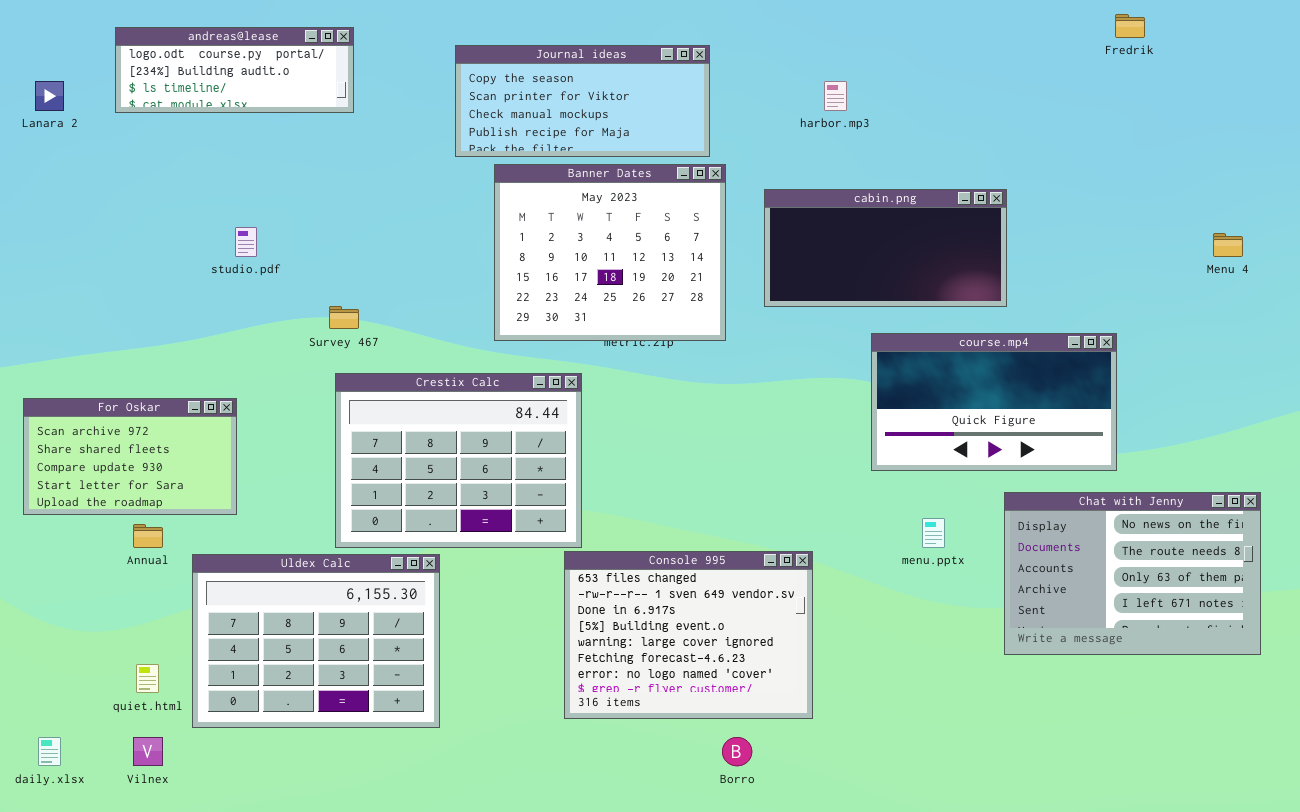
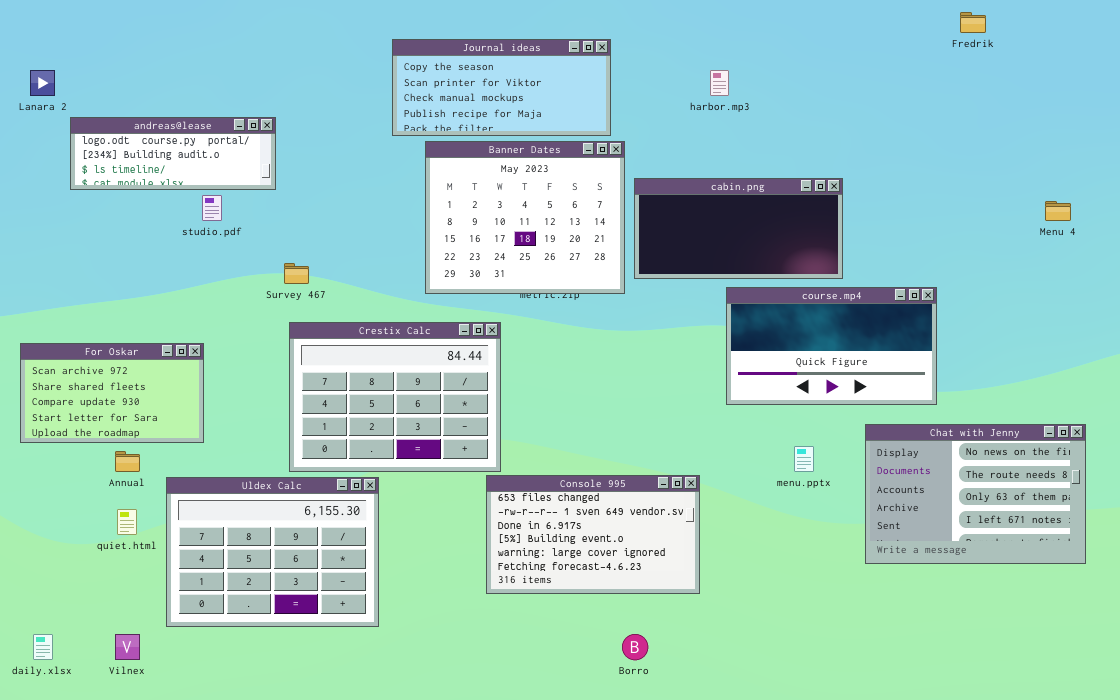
andreas@lease: [115,27,354,113] -> [70,117,276,190], moved
cabin.png: [764,189,1007,307] -> [634,178,843,279], moved
course.mp4: [871,333,1117,471] -> [726,287,937,405], moved
Console 995: [564,551,813,719] -> [486,475,700,594], resized
quiet.html: [136,664,159,693] -> [117,509,137,535], moved

